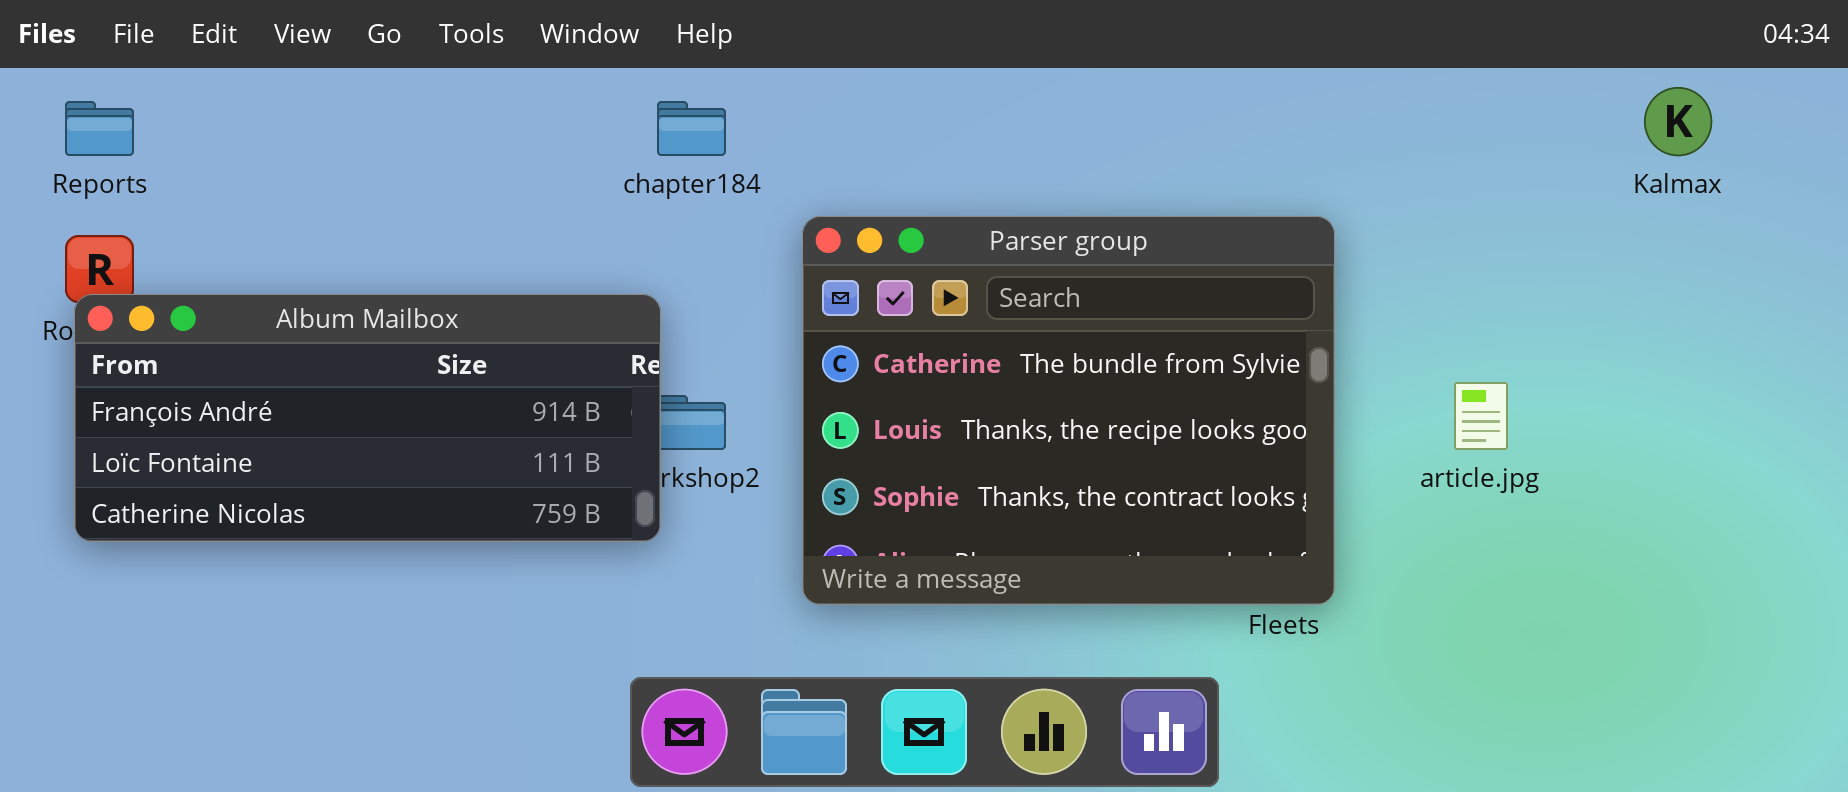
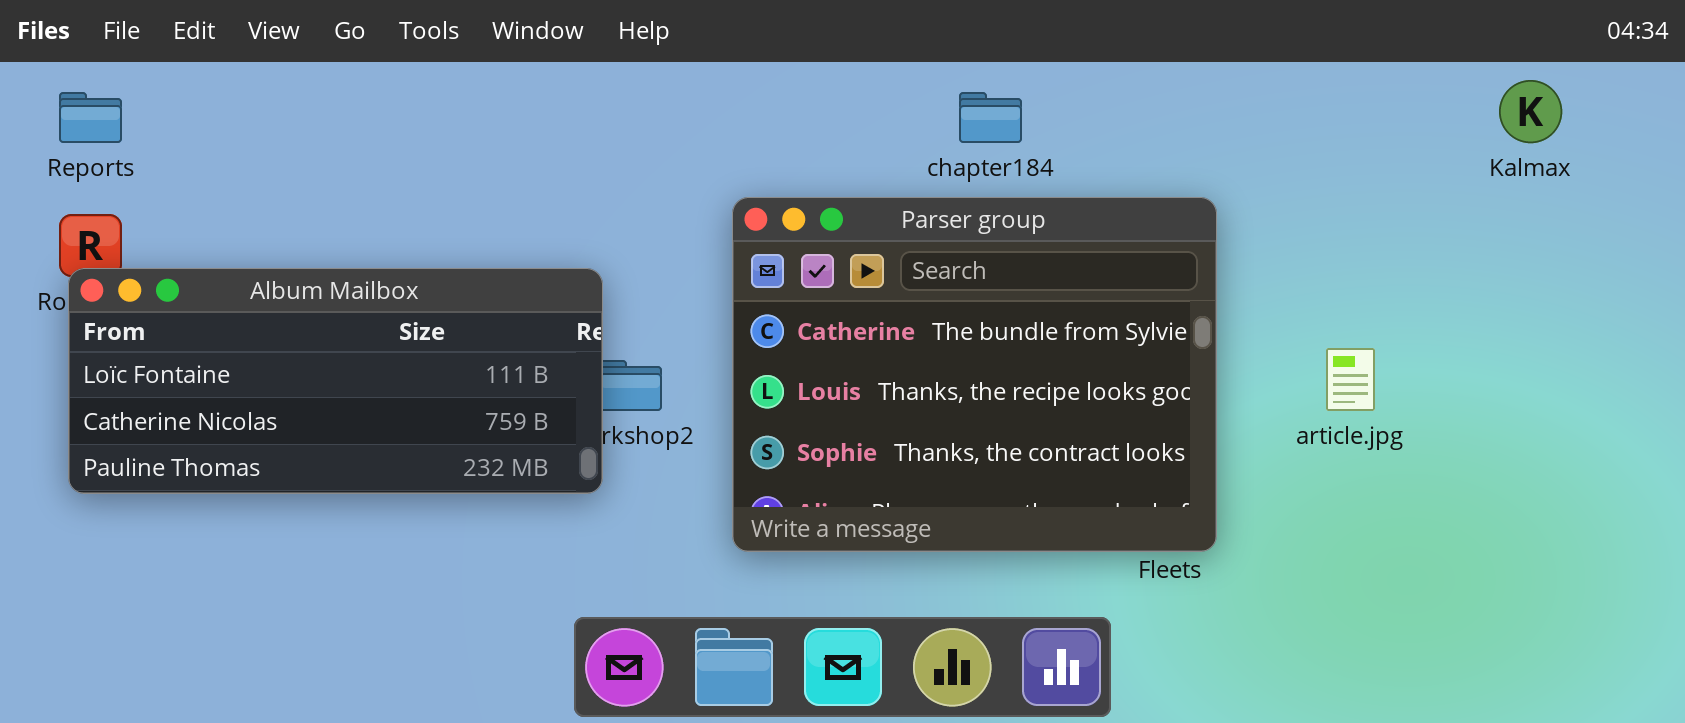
chapter184: [657,101,726,156] -> [959,92,1022,143], moved
Album Mailbox: [74,294,661,542] -> [68,268,603,494], scrolled down 1 row

